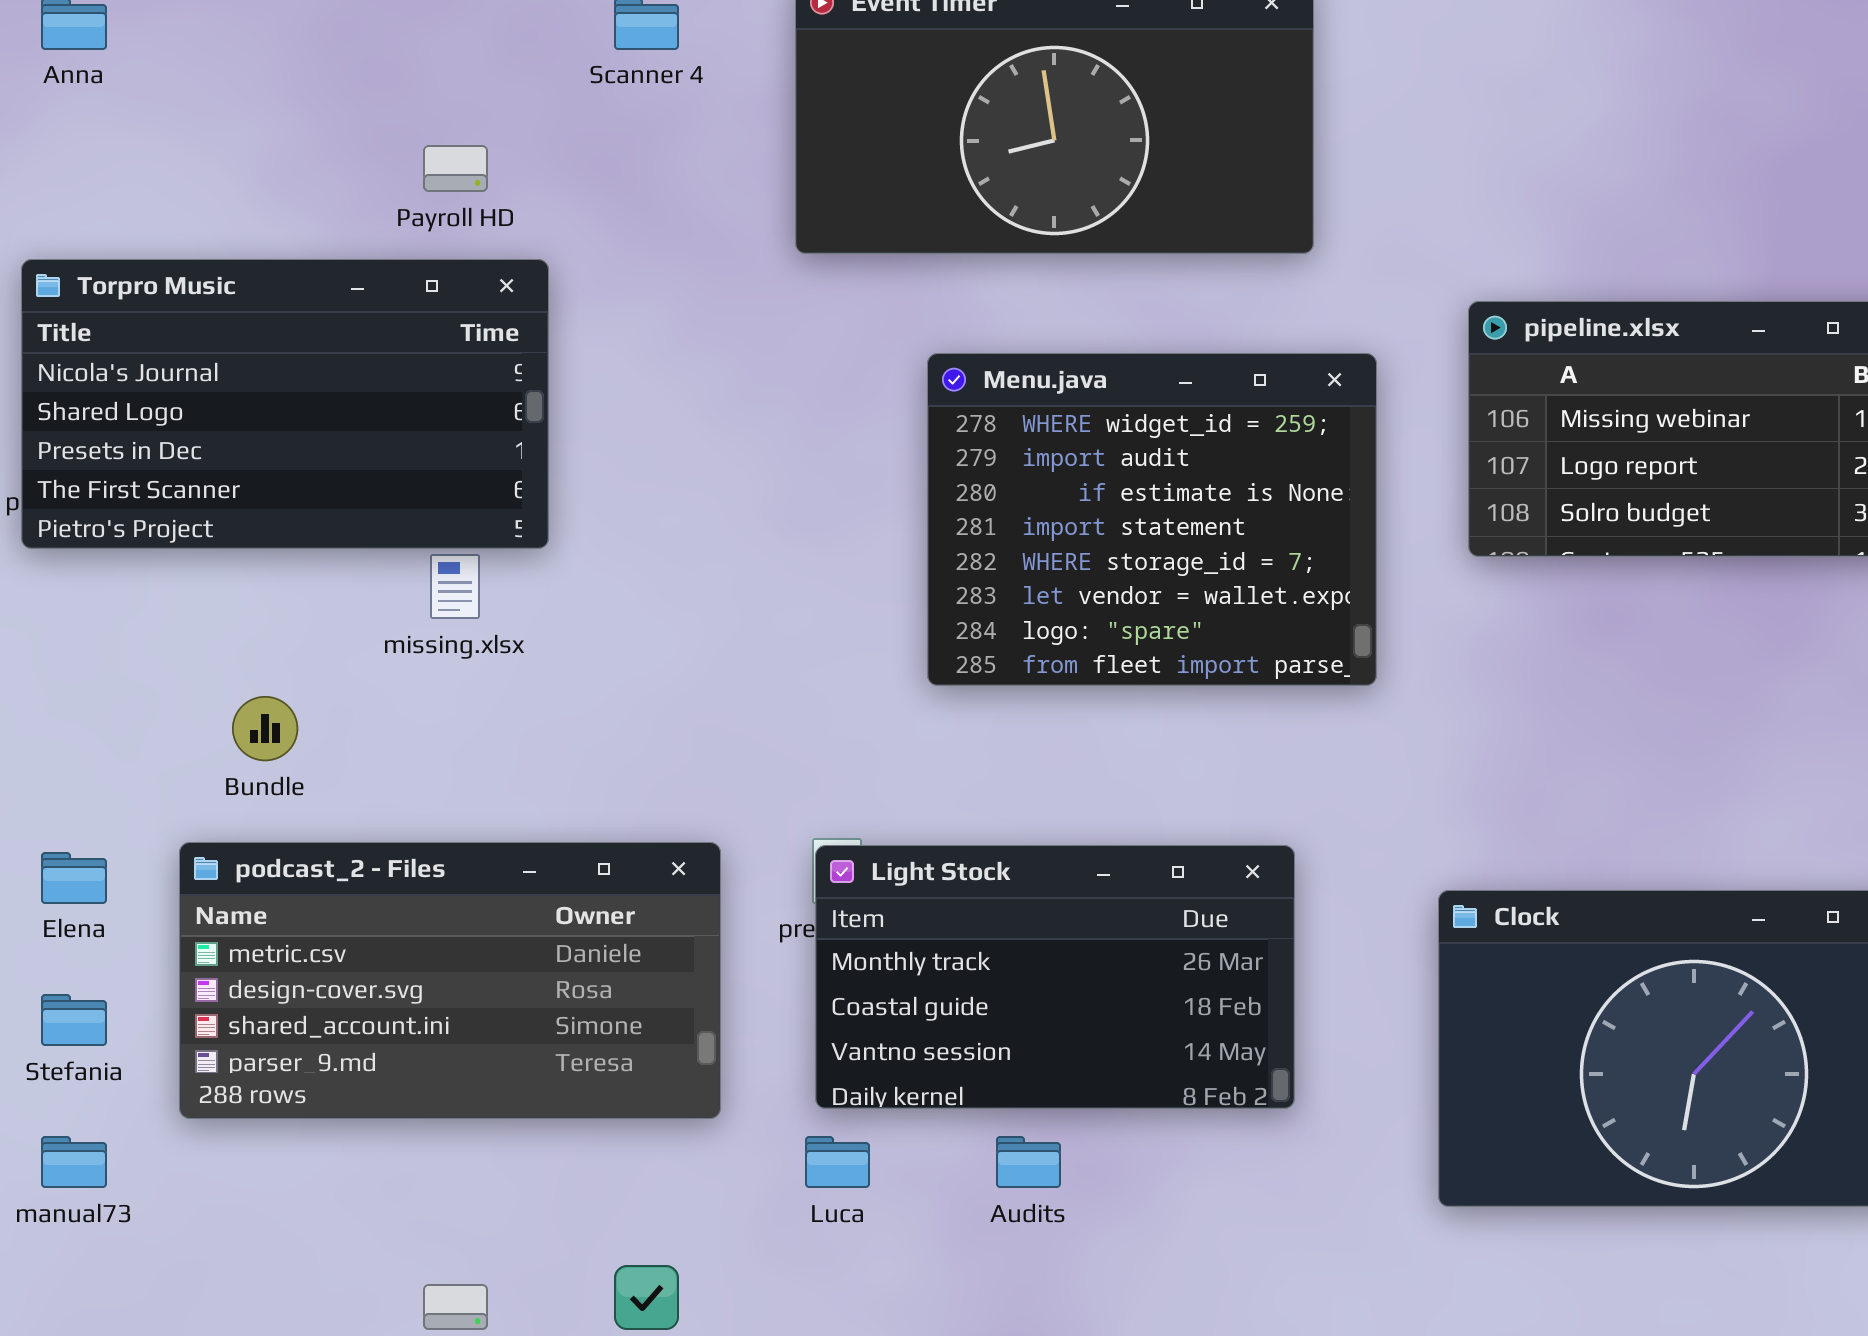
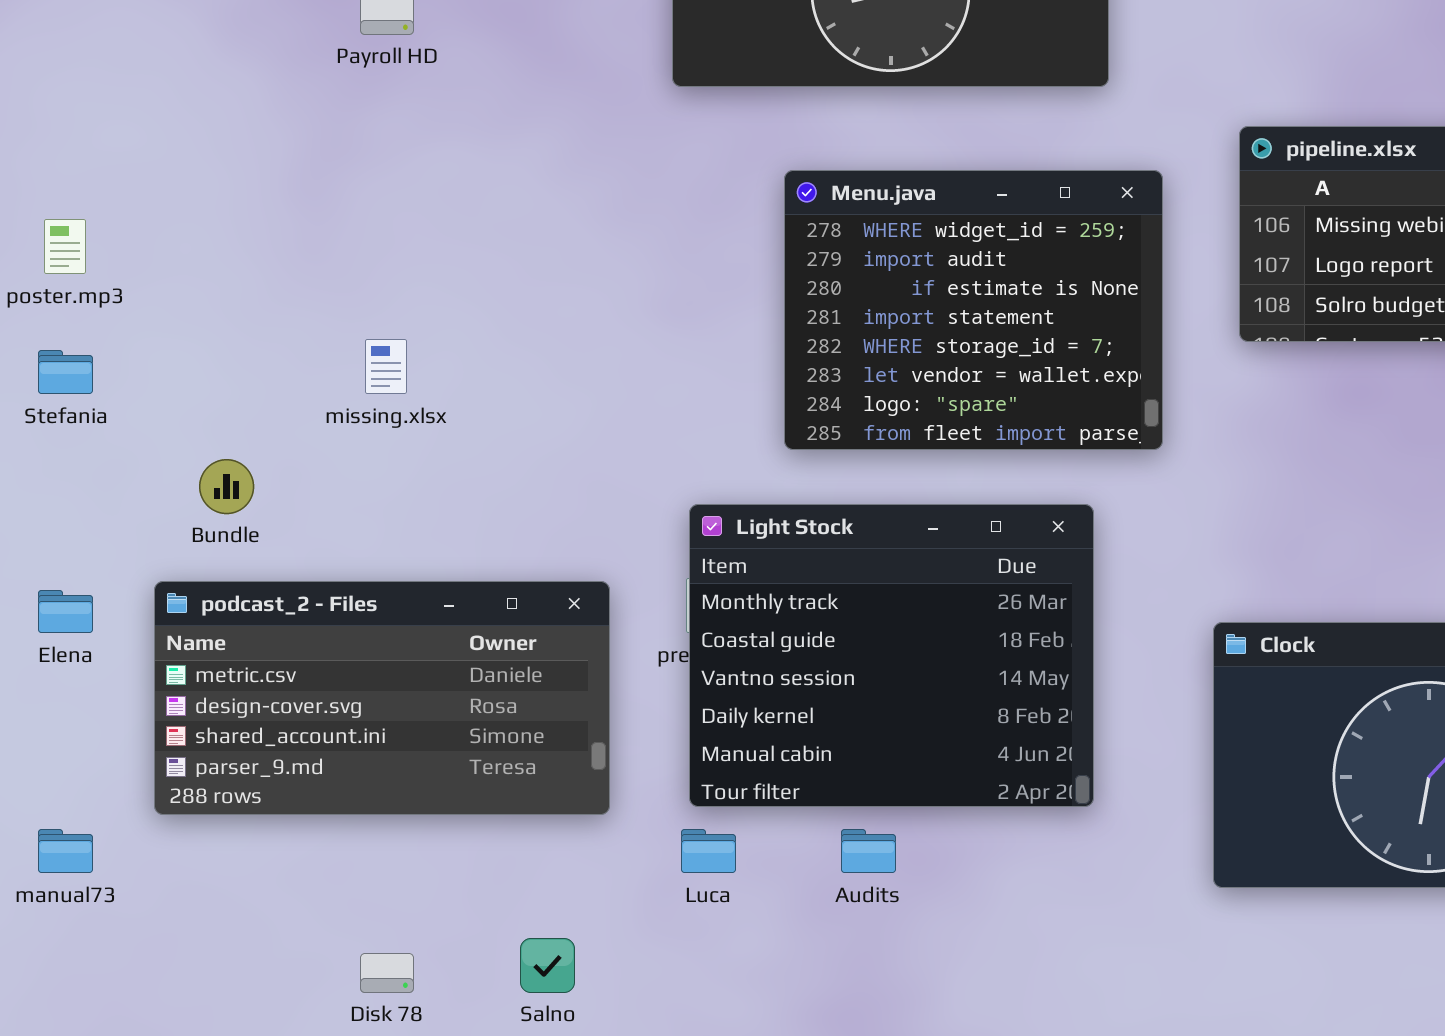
Torpro Music: [21,259,549,549] -> none, closed
Light Stock: [815,845,1295,1109] -> [689,504,1094,807], resized
Stefania: [41,994,107,1046] -> [38,350,93,394], moved

